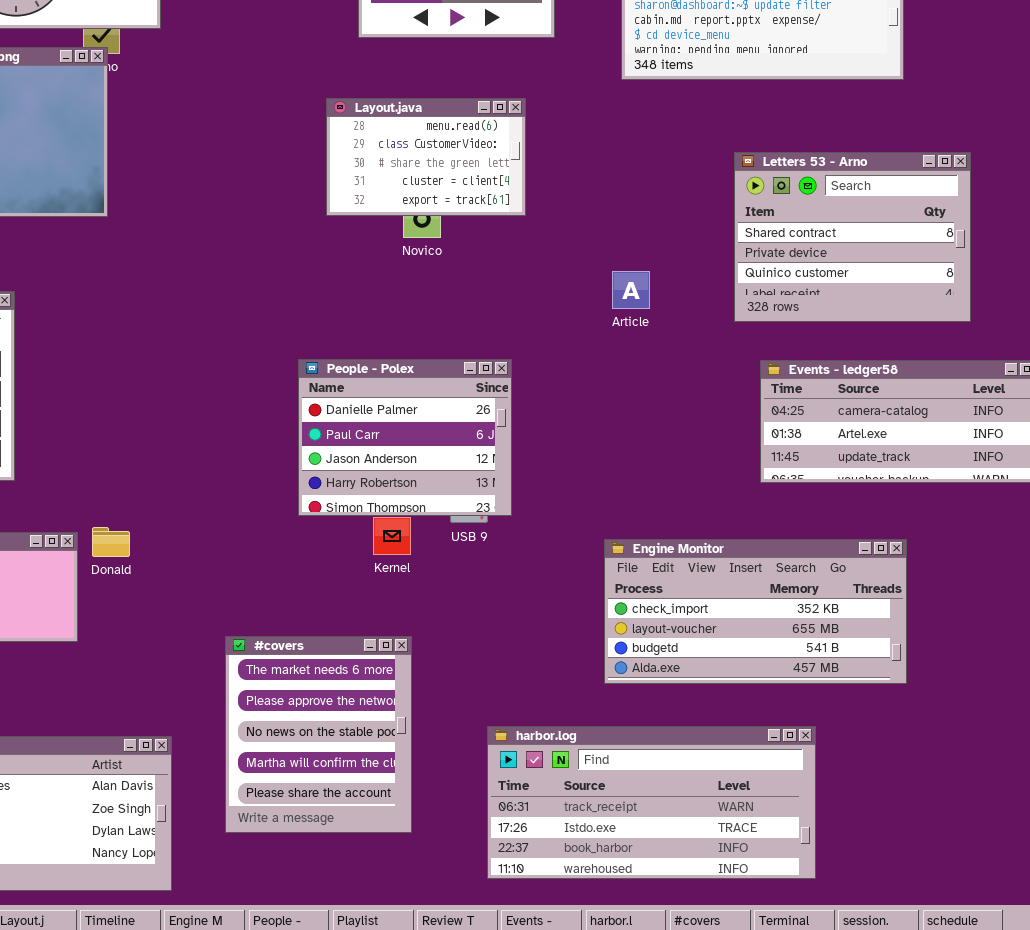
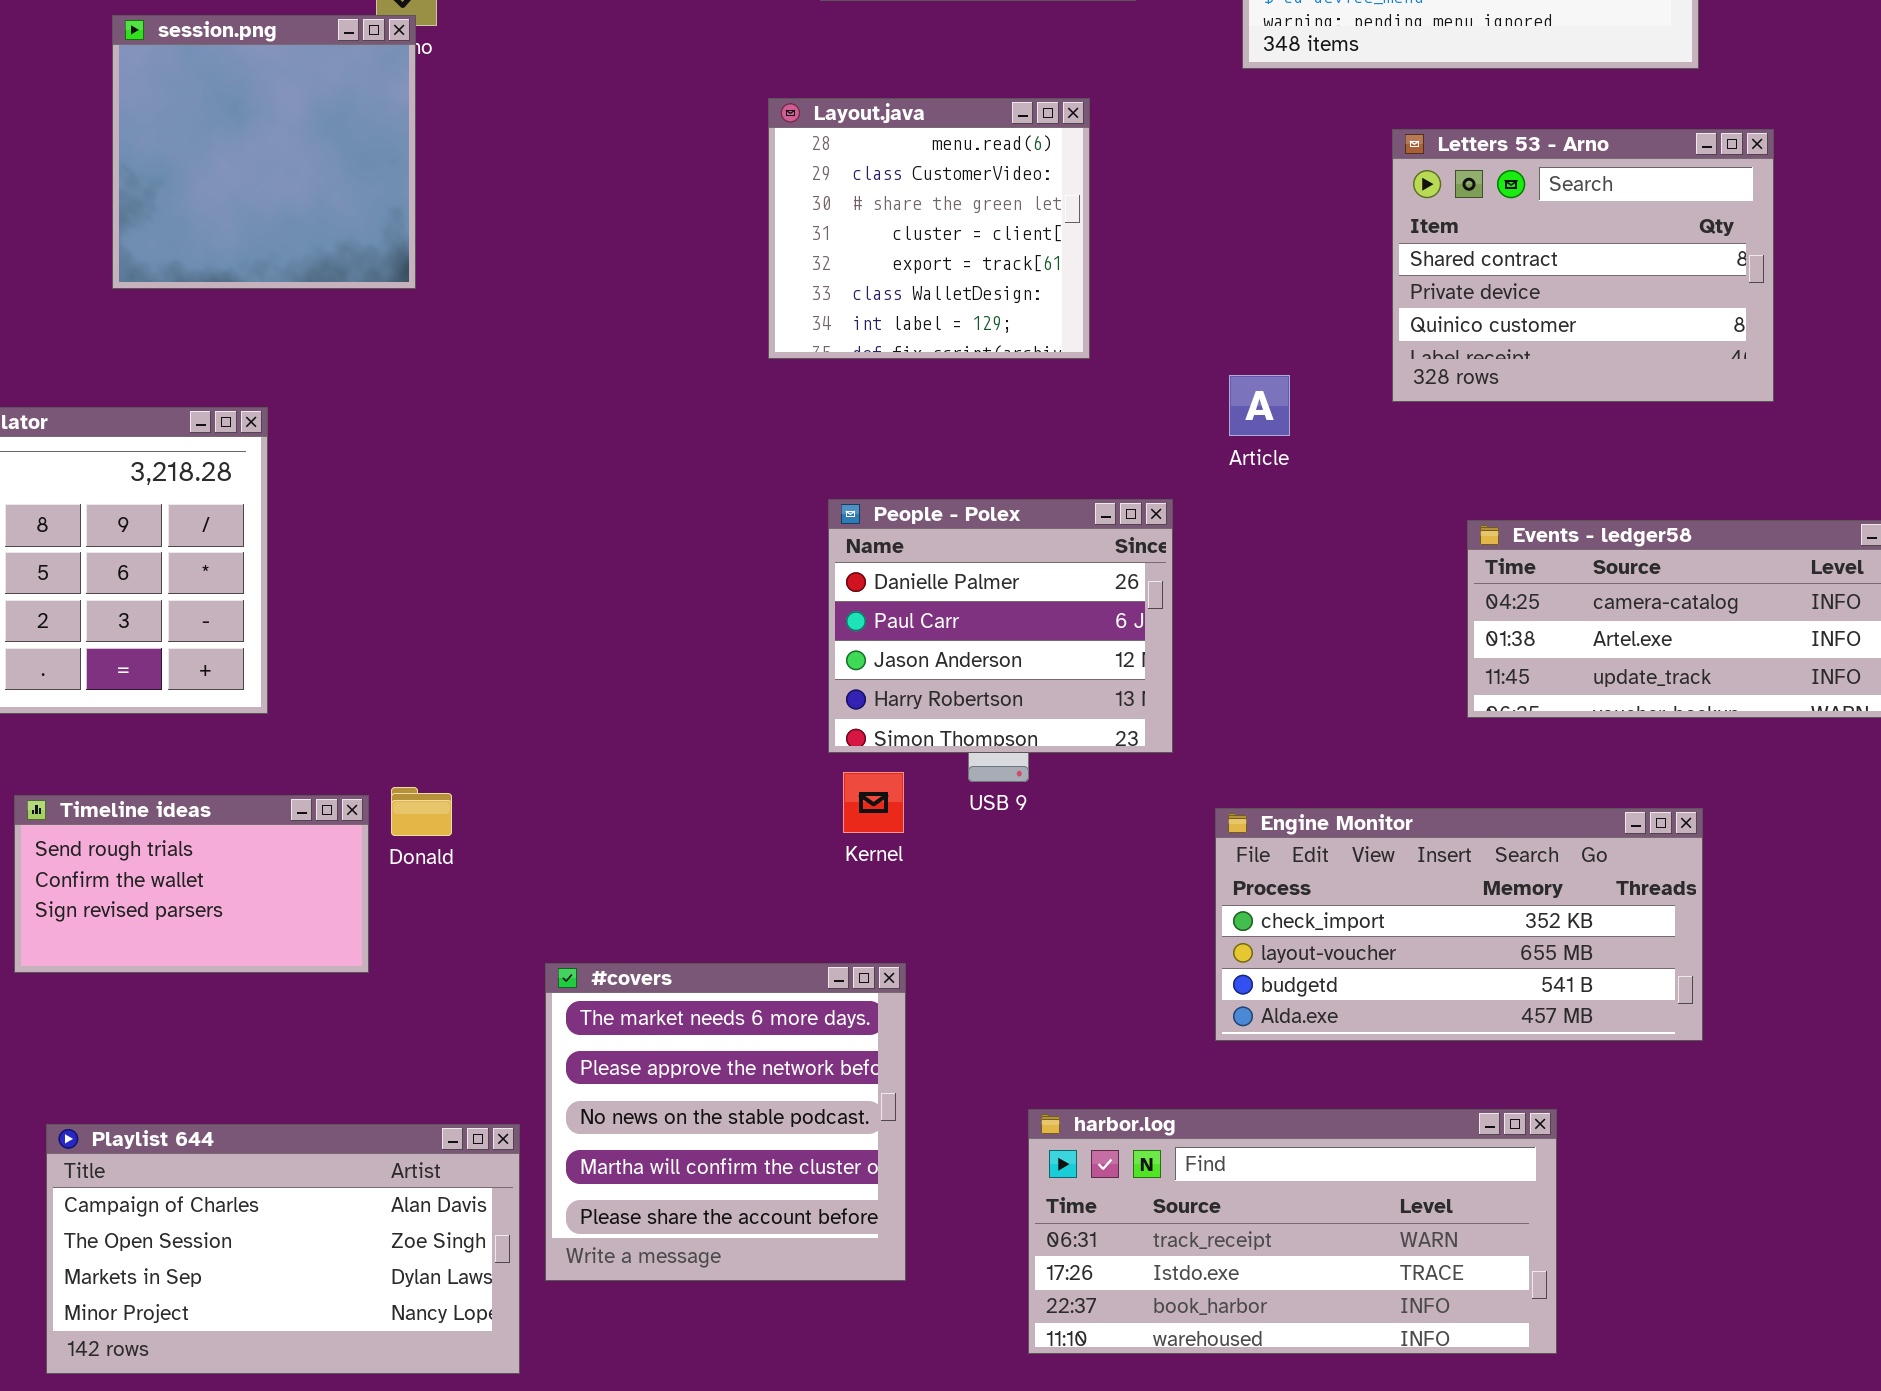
Layout.java: [326,98,526,216] -> [768,98,1090,359], resized
Letters 53 - Arno: [734,152,971,322] -> [1392,129,1774,402], moved
People - Polex: [298,359,512,516] -> [828,499,1173,753], moved
#covers: [225,636,412,833] -> [545,963,906,1281], resized

